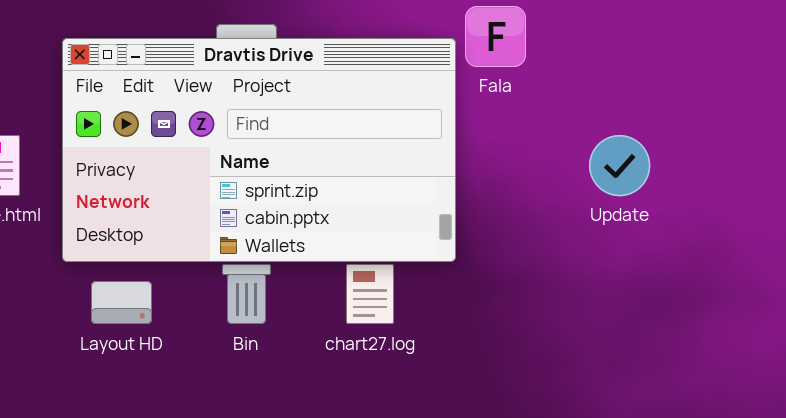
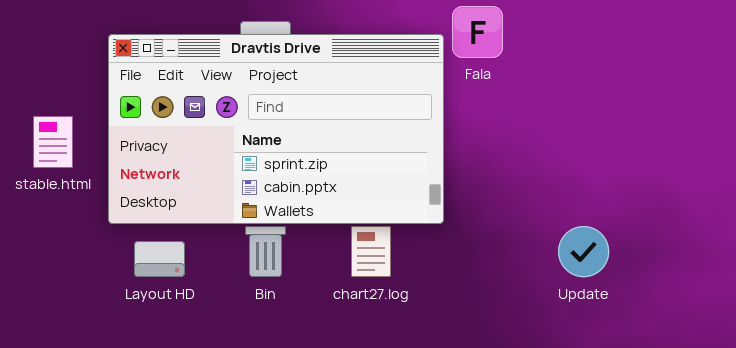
Update: [589,135,650,196] -> [558,226,609,277], moved

